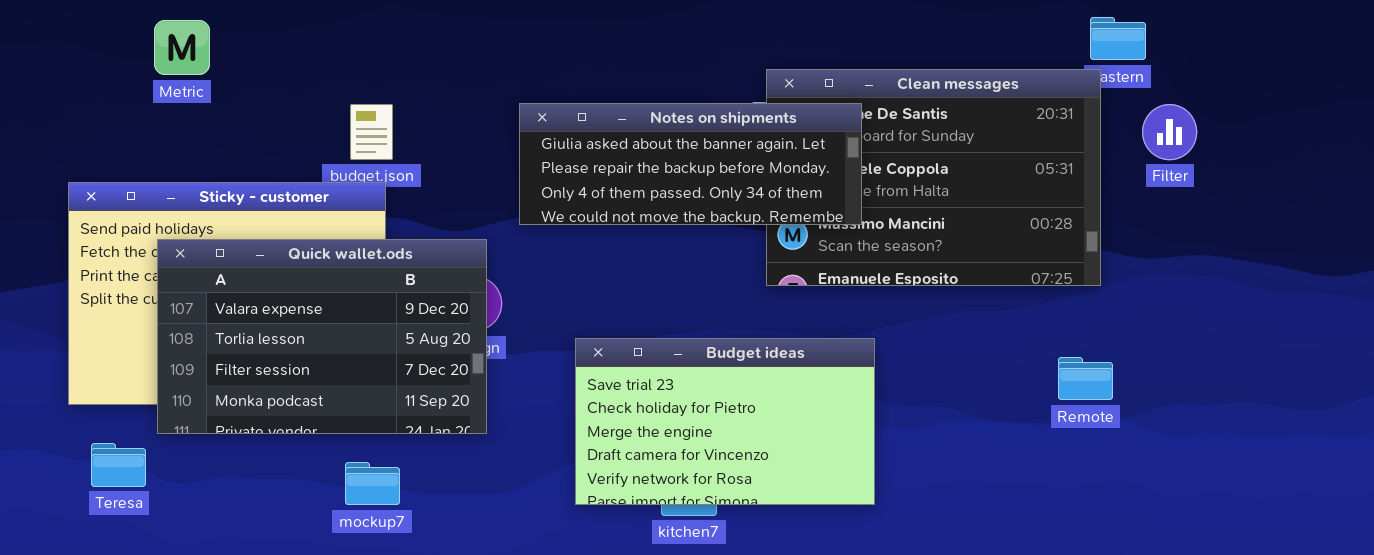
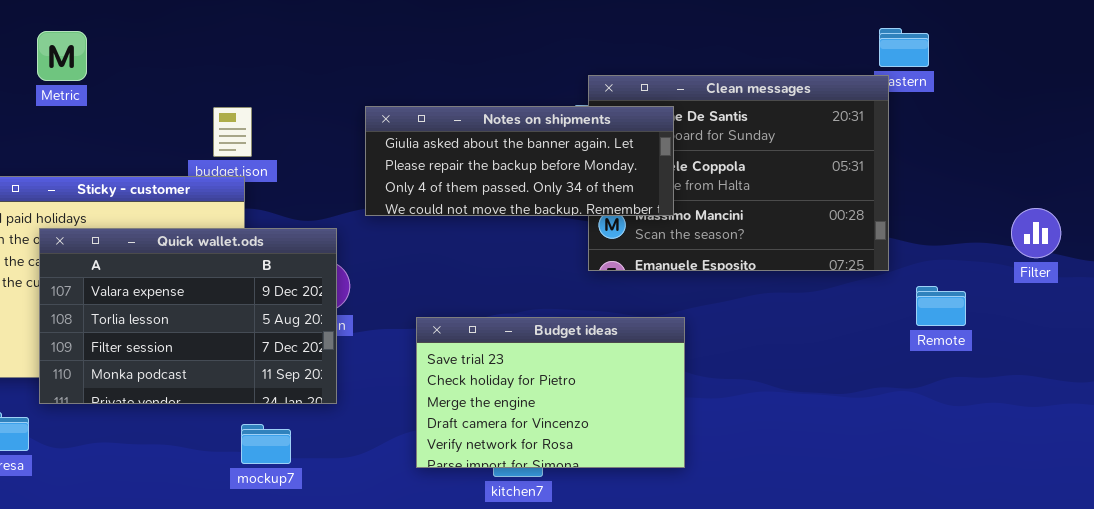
Filter: [1142,104,1197,160] -> [1011,208,1061,258], moved
Remote: [1058,357,1113,400] -> [916,286,966,326], moved
mockup7: [345,462,400,505] -> [241,424,291,464], moved

